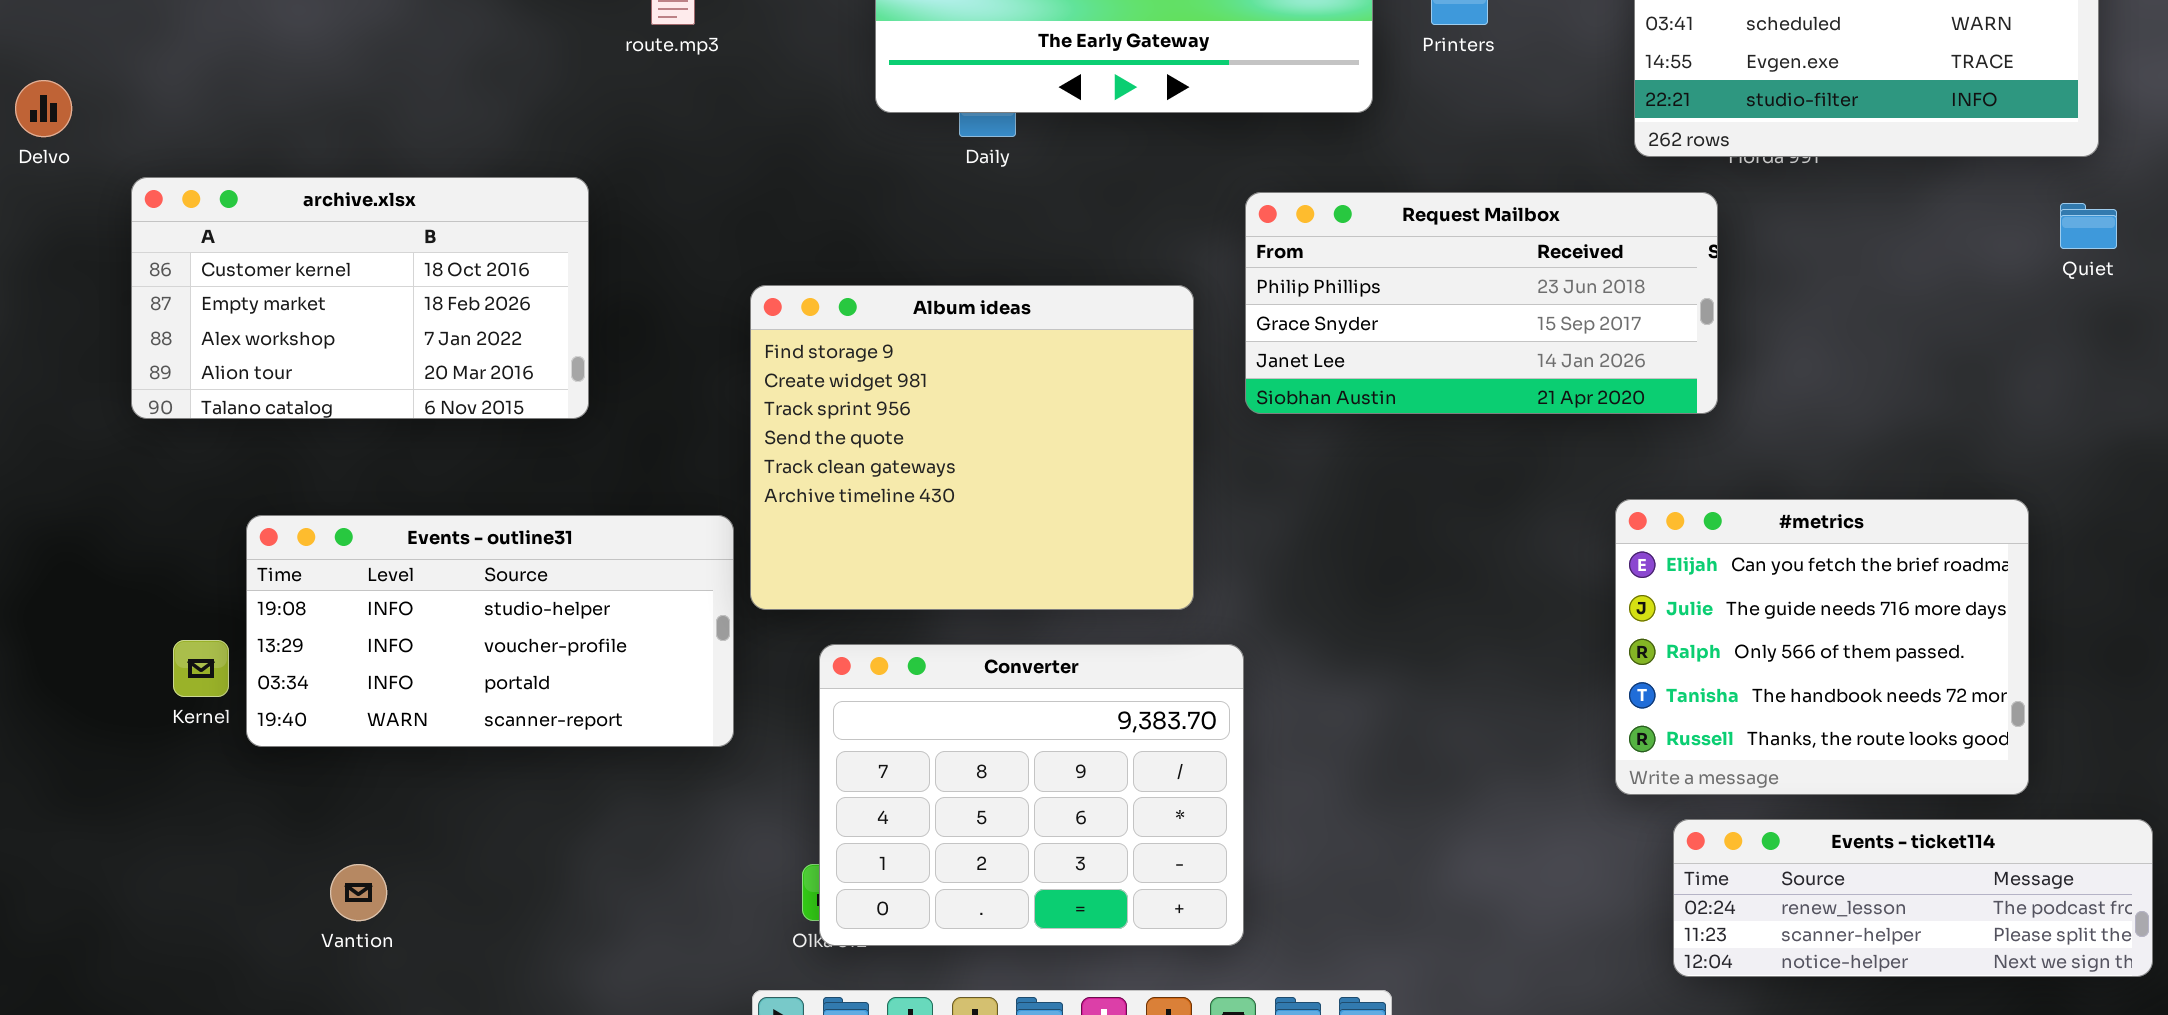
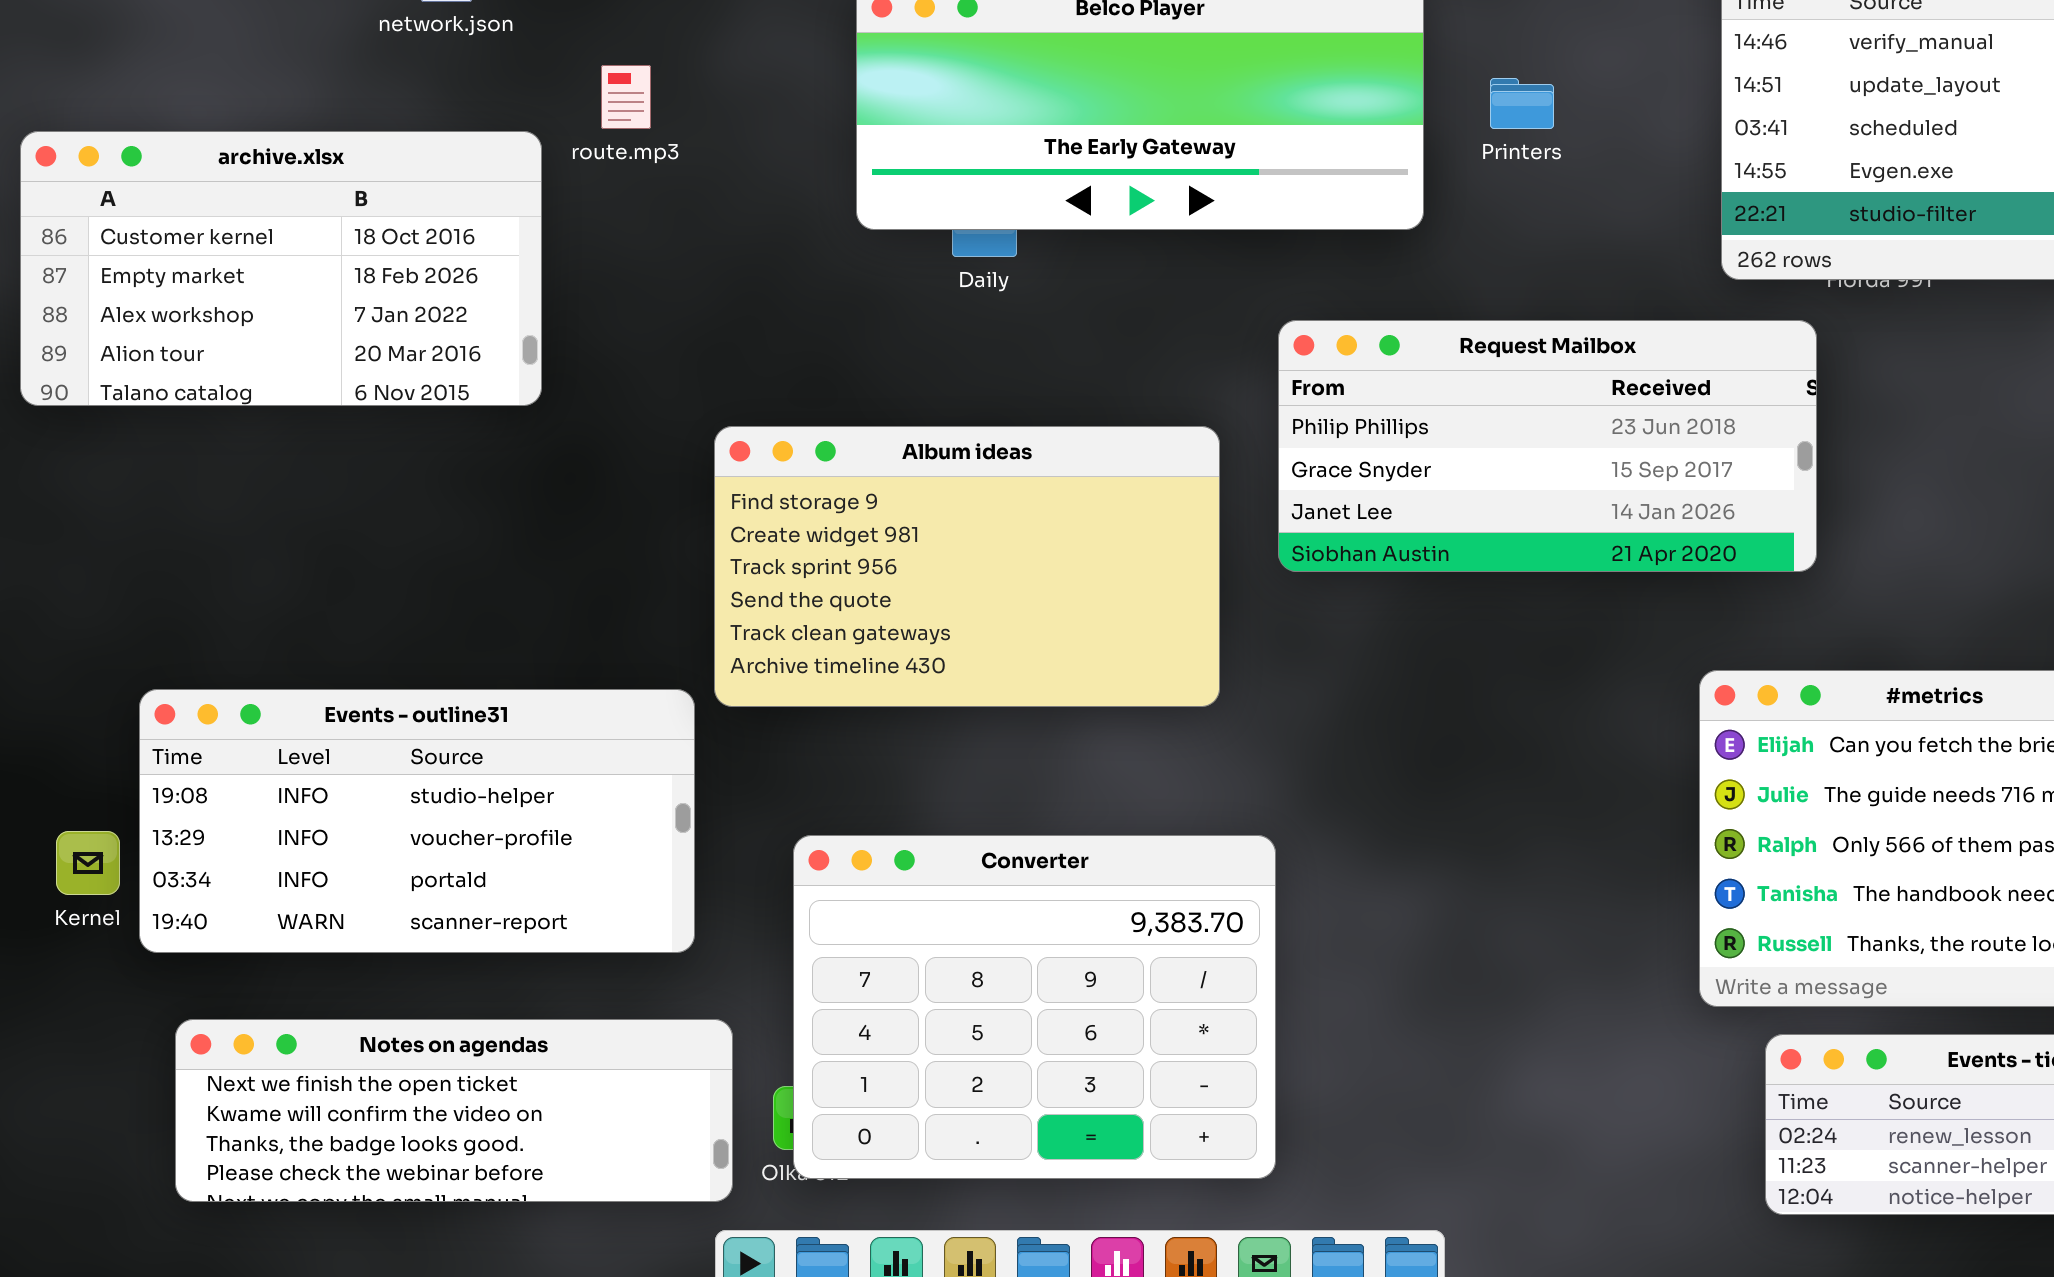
archive.xlsx: [131,177,589,419] -> [20,131,542,406], moved
Album ideas: [750,285,1194,610] -> [714,426,1220,707], resized
Notes on agendas: none -> [175,1019,733,1202], opened

